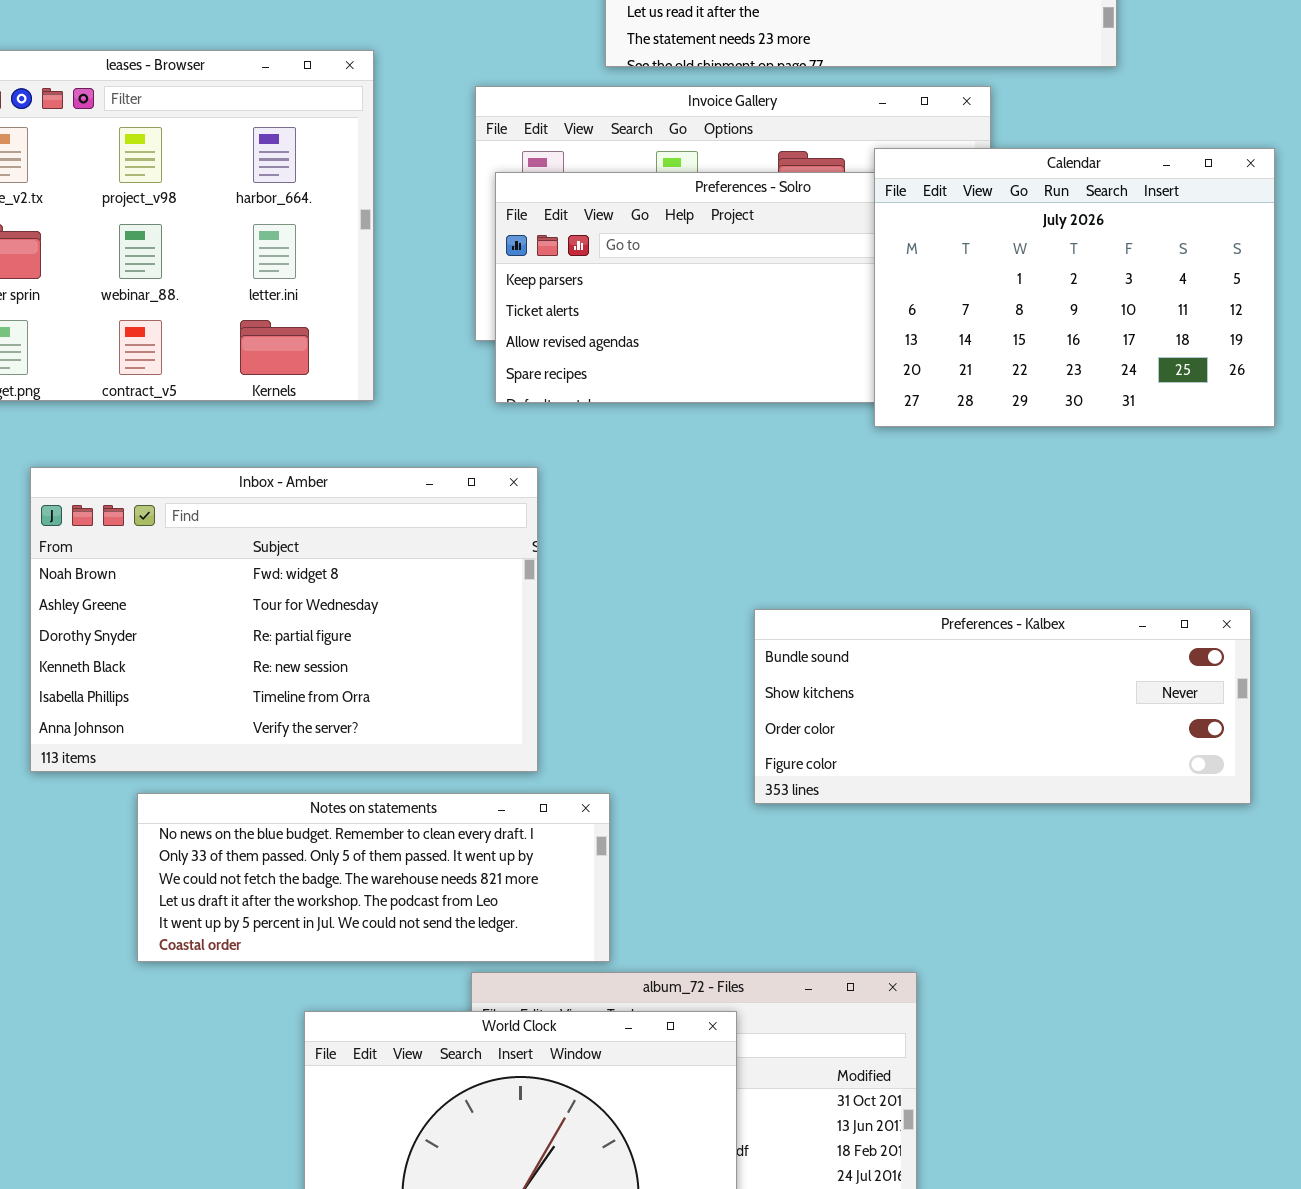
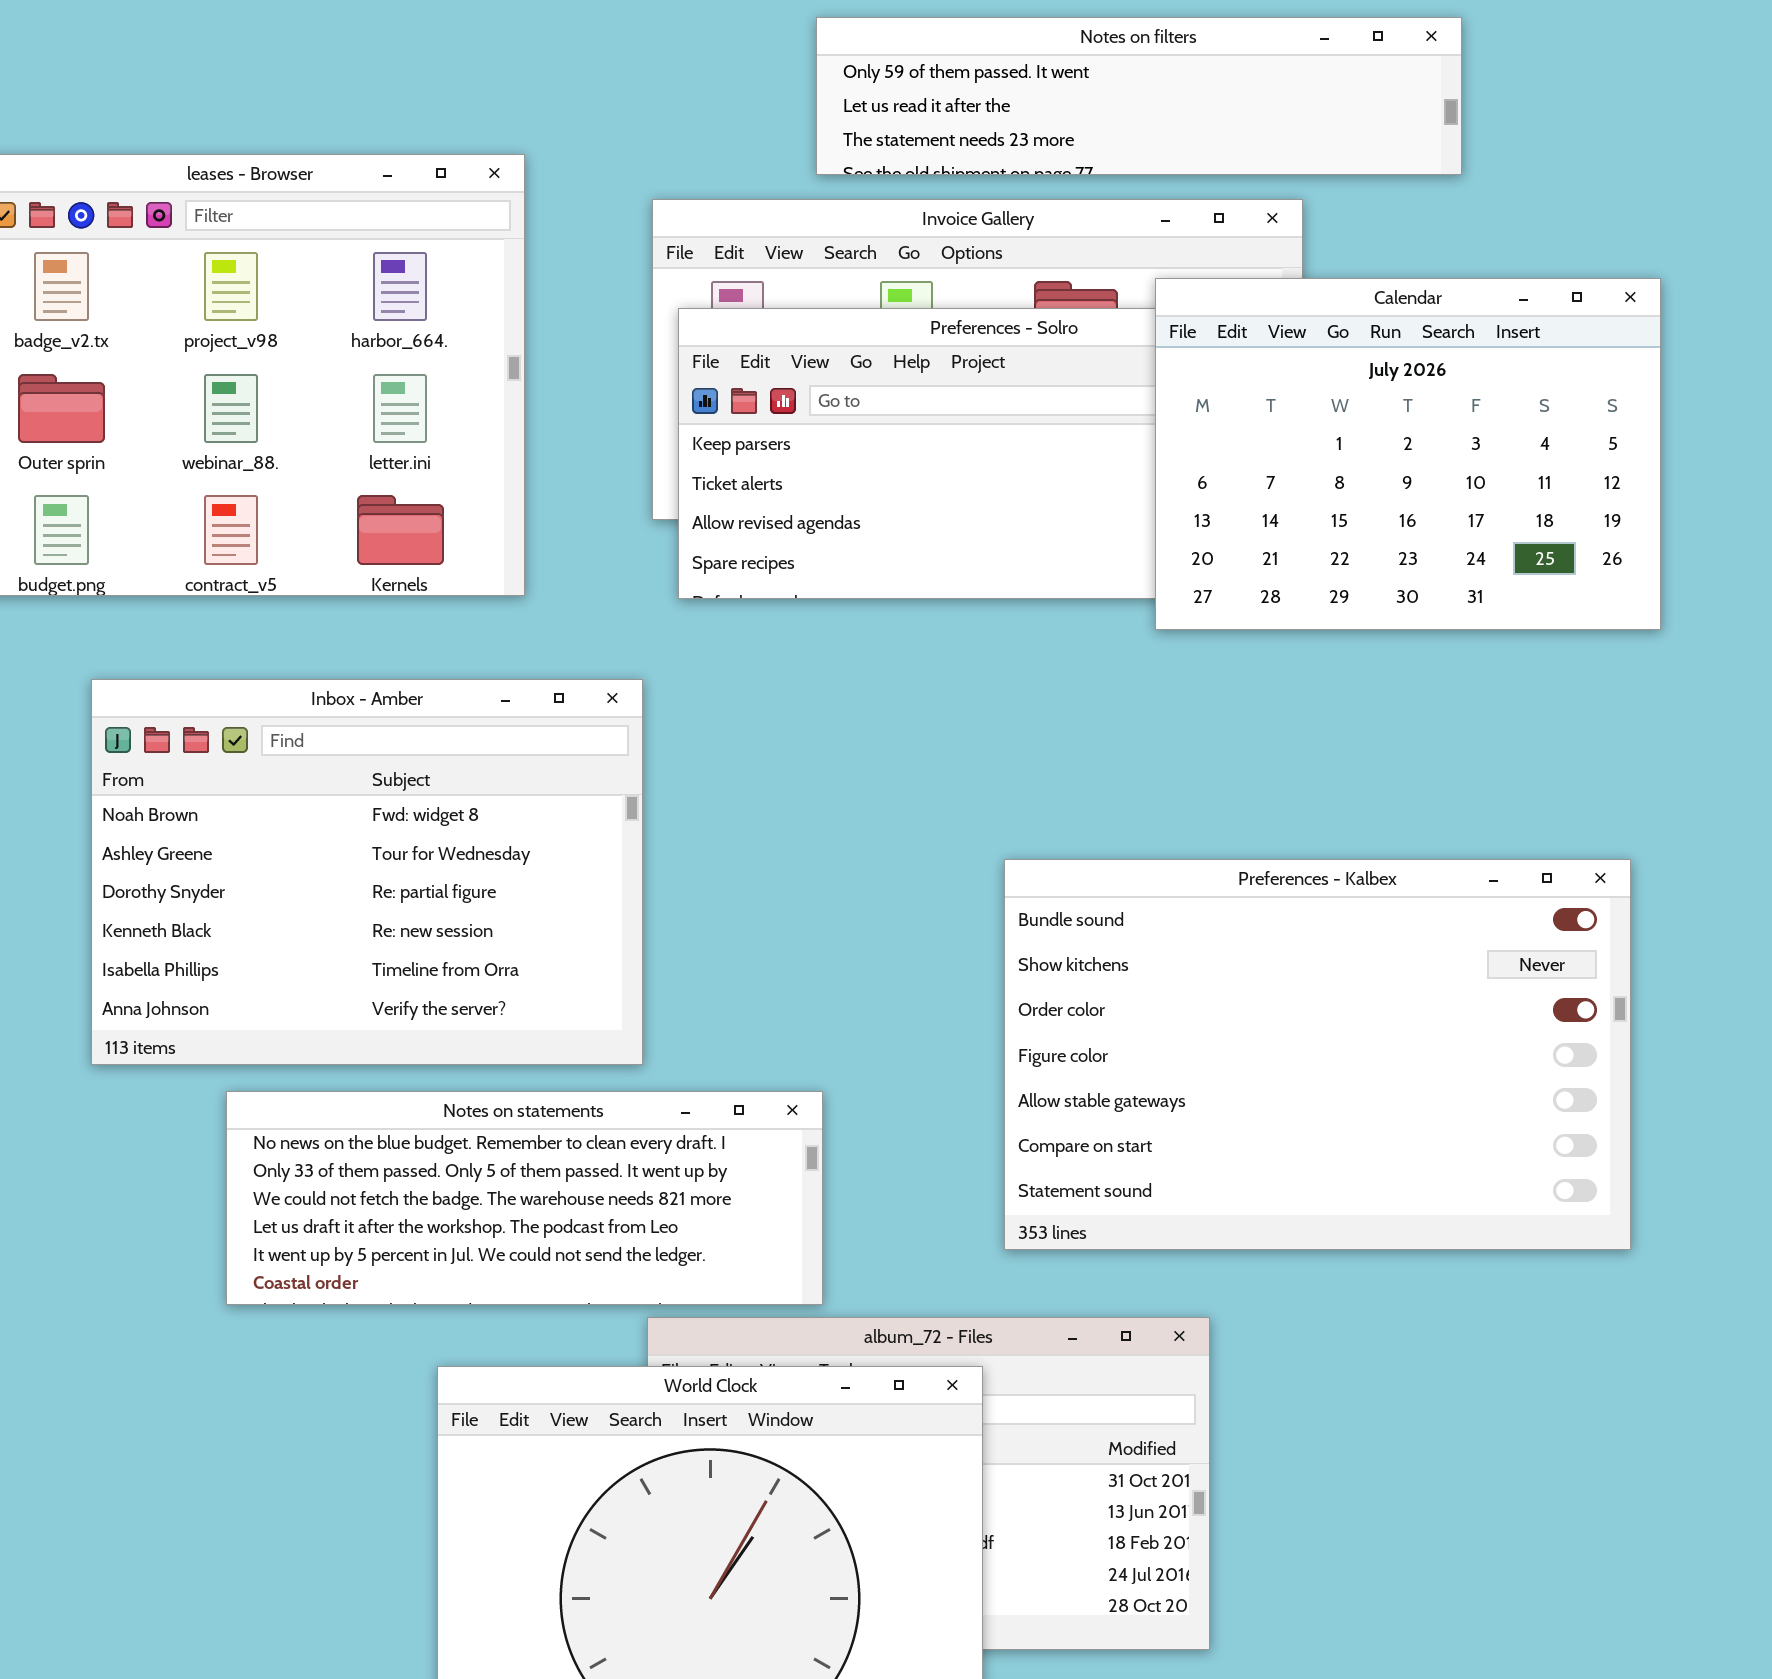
Inbox - Amber: [30,467,538,772] -> [91,679,643,1065], resized
Preferences - Kalbex: [754,609,1251,804] -> [1004,859,1631,1250], resized

